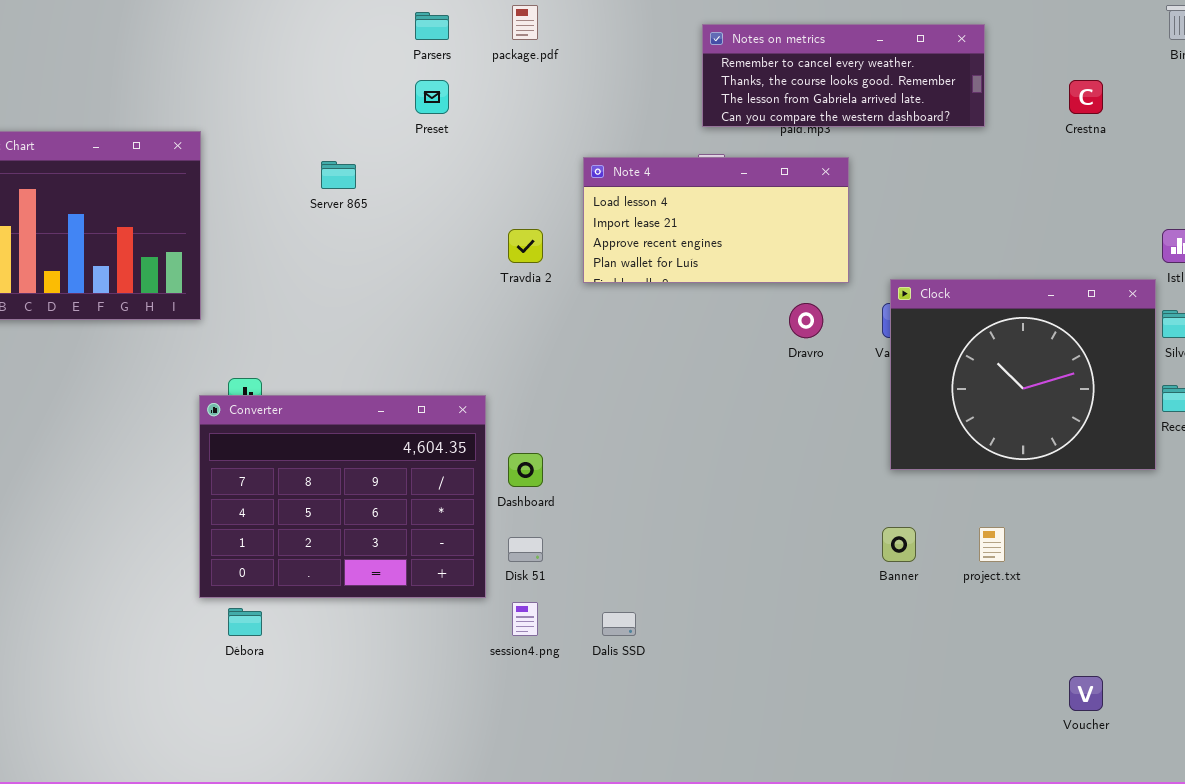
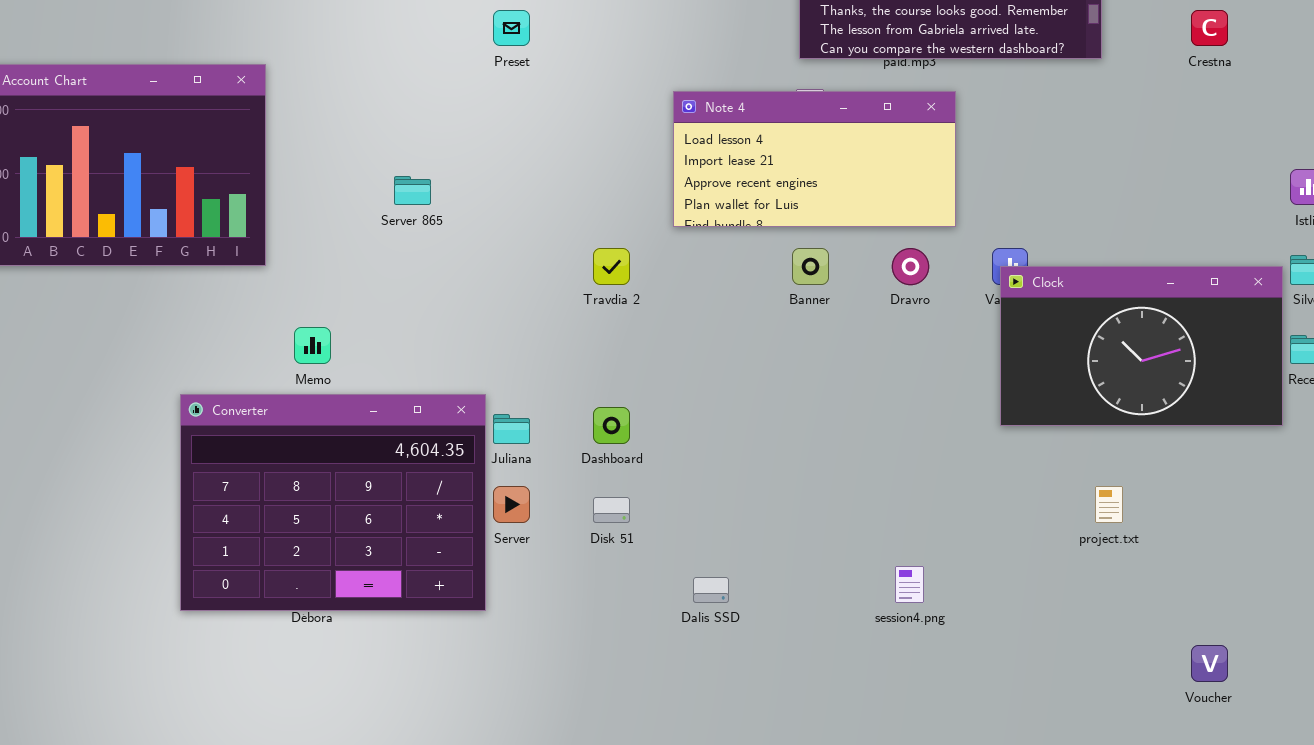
Server 865: [321,161,356,189] -> [394,176,431,205], moved
Travdia 2: [508,229,543,263] -> [593,248,630,285], moved
Clock: [890,279,1156,470] -> [1000,266,1283,426], resized
Converter: [199,395,486,598] -> [180,394,486,611], moved
Banner: [882,527,916,562] -> [792,248,829,285], moved
session4.png: [512,602,538,636] -> [895,566,924,603], moved

